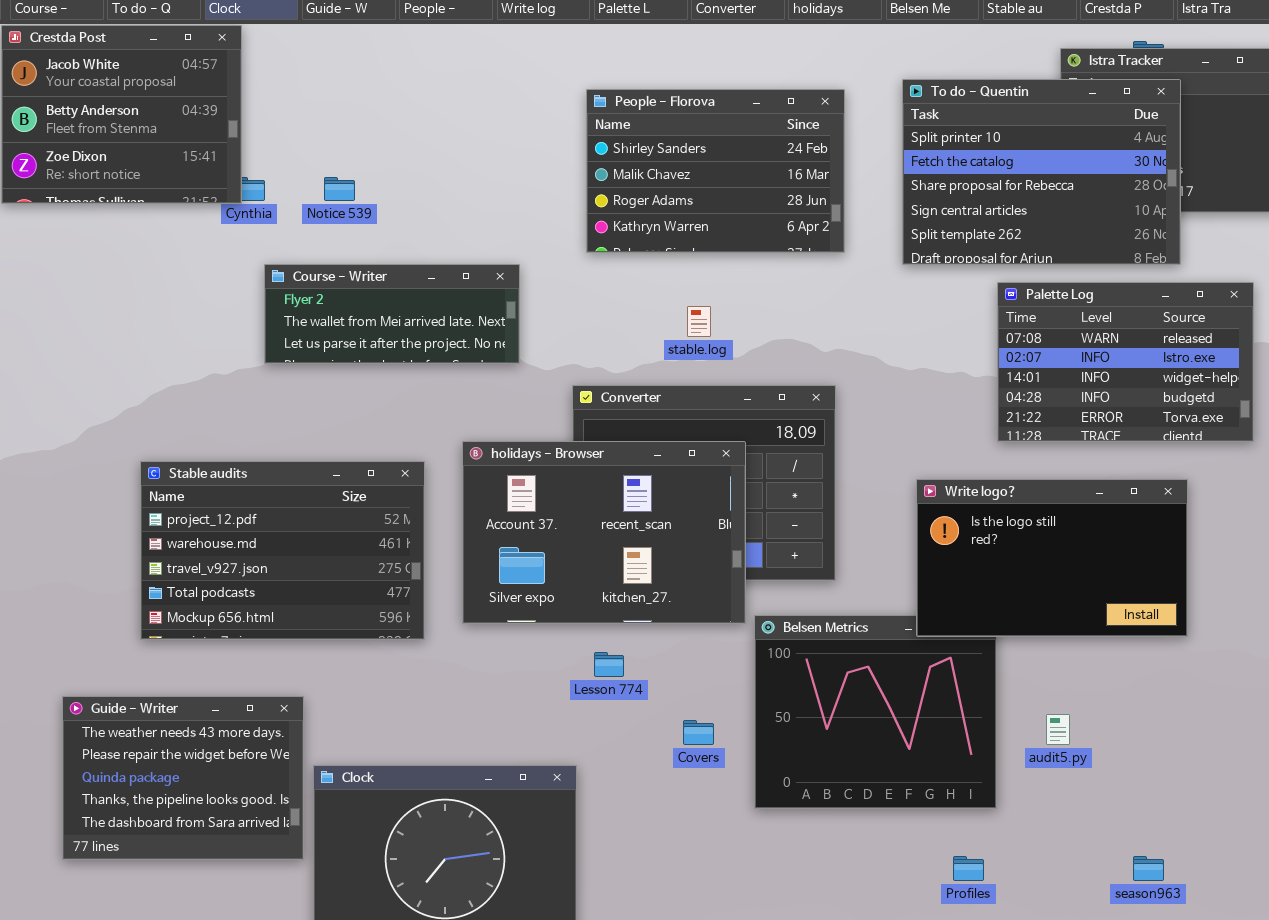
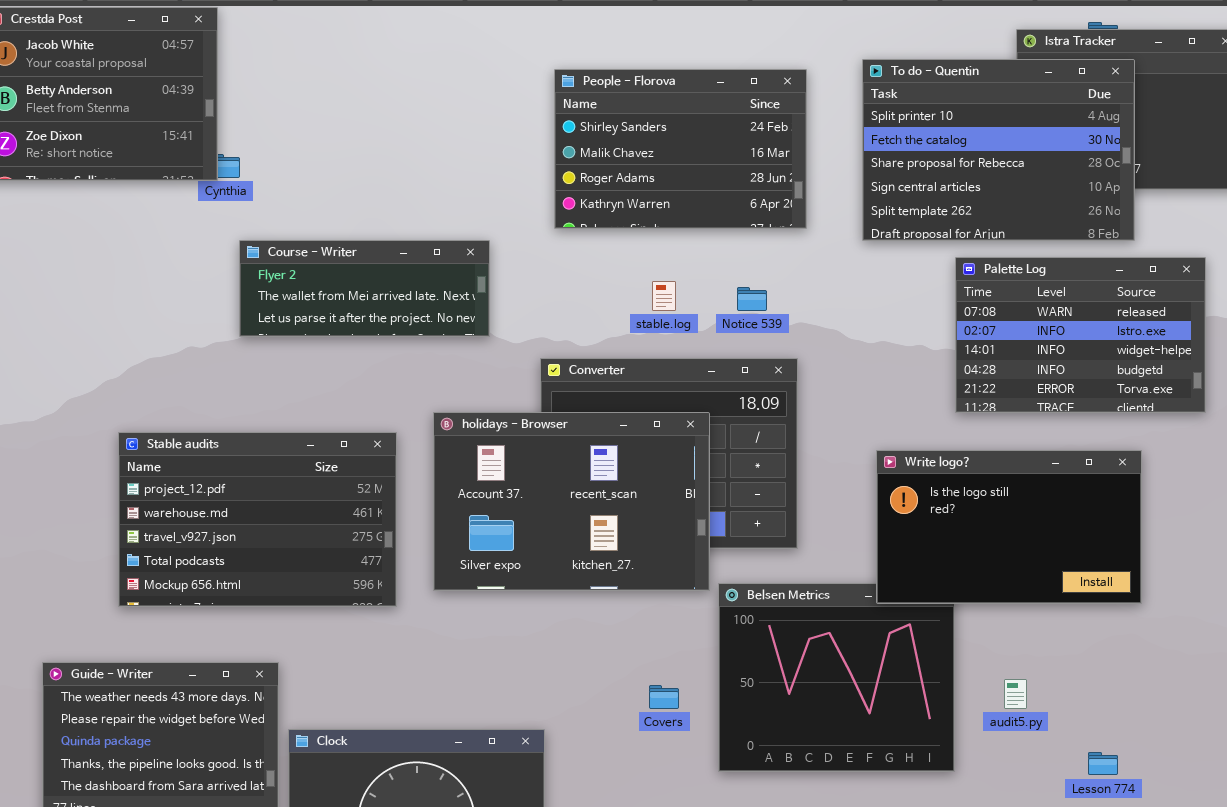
Notice 539: [324,177,355,201] -> [737,287,767,311], moved
Lesson 774: [594,652,624,677] -> [1088,752,1118,775], moved

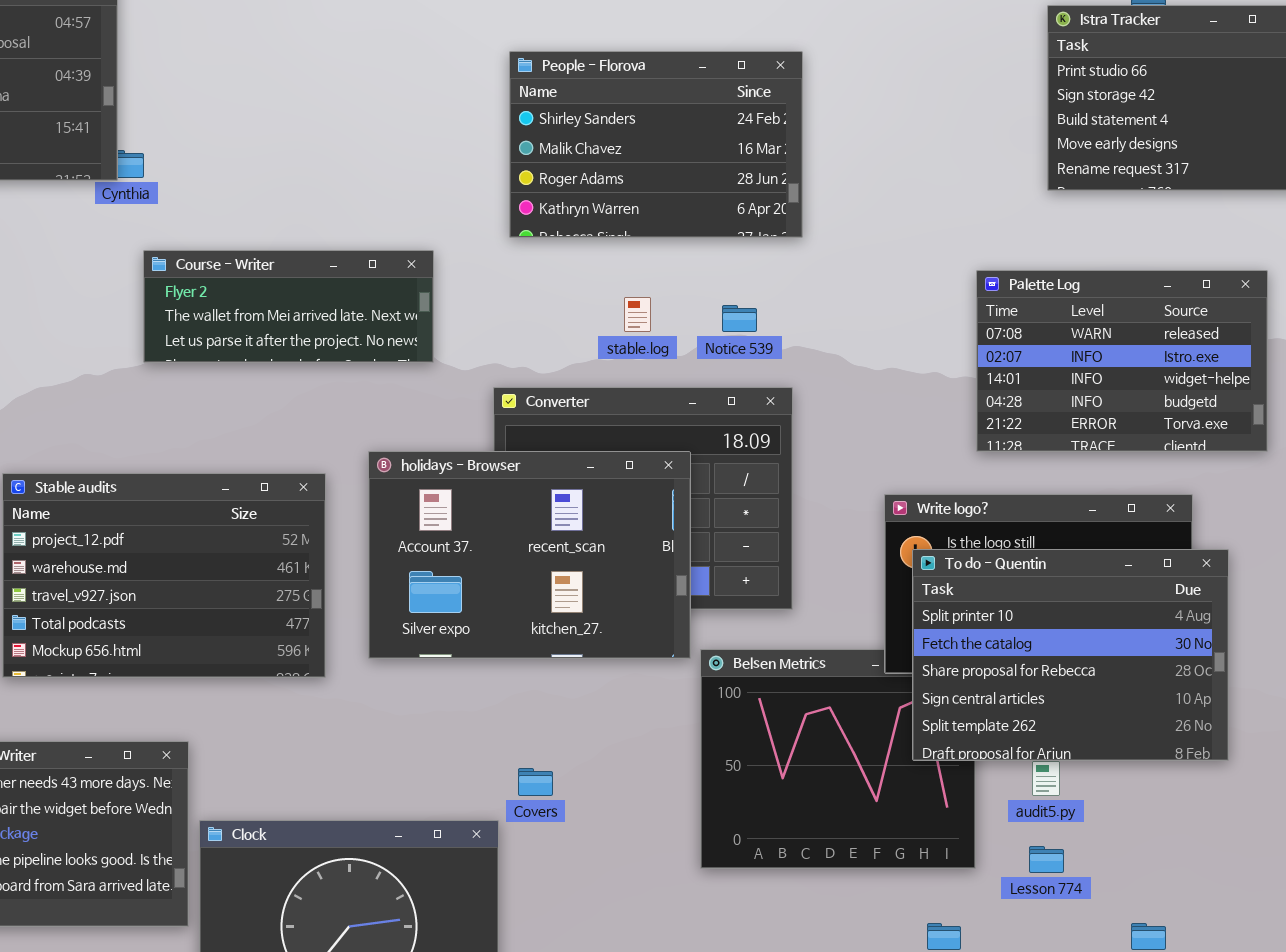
To do - Quentin: [862,59,1135,241] -> [912,549,1229,761], moved
Covers: [649,685,679,709] -> [518,768,553,796], moved
Lesson 774: [1088,752,1118,775] -> [1029,846,1064,873], moved

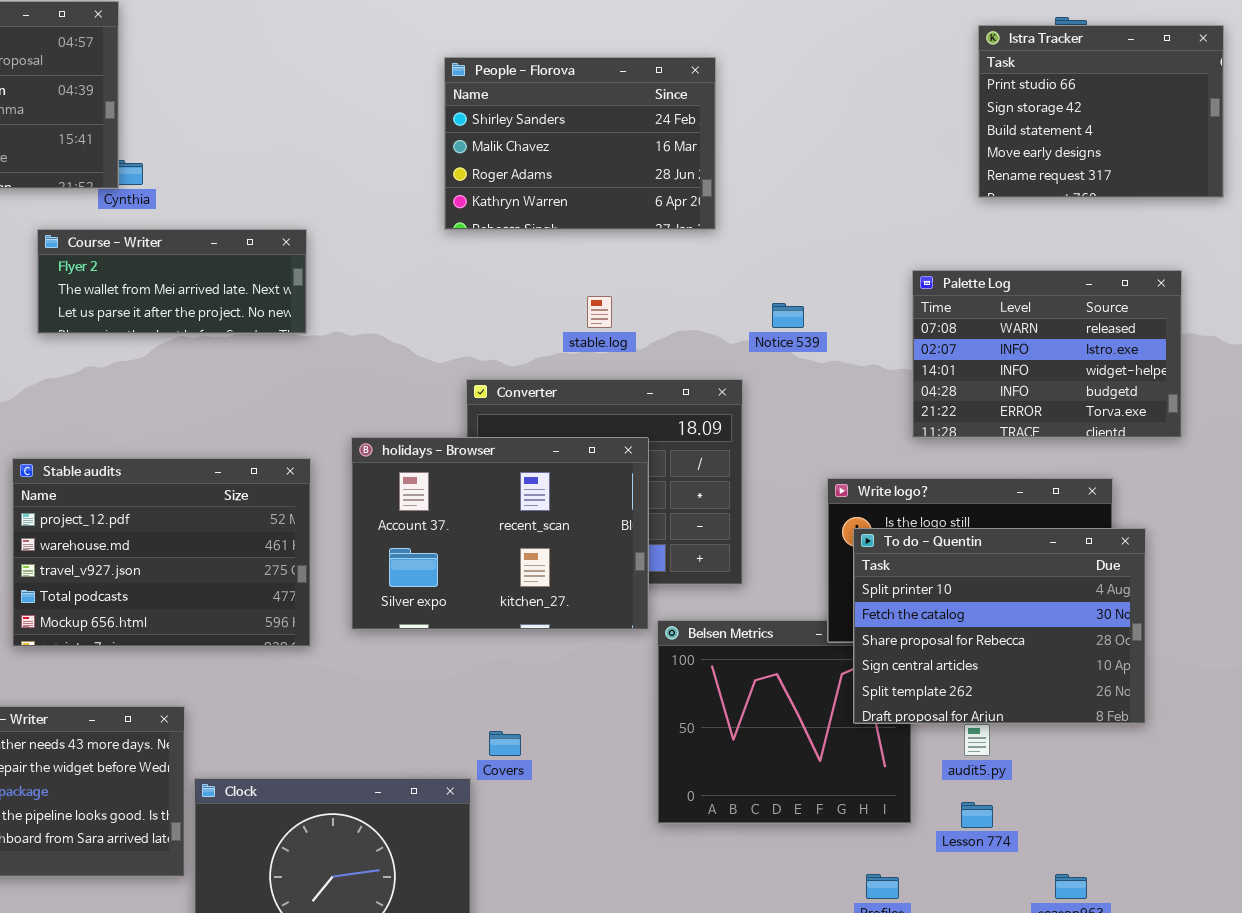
People - Florova: [509,51,803,238] -> [444,57,716,230], moved
Course - Writer: [143,250,434,363] -> [37,229,307,334], moved
Notice 539: [722,305,757,332] -> [772,303,804,328], moved

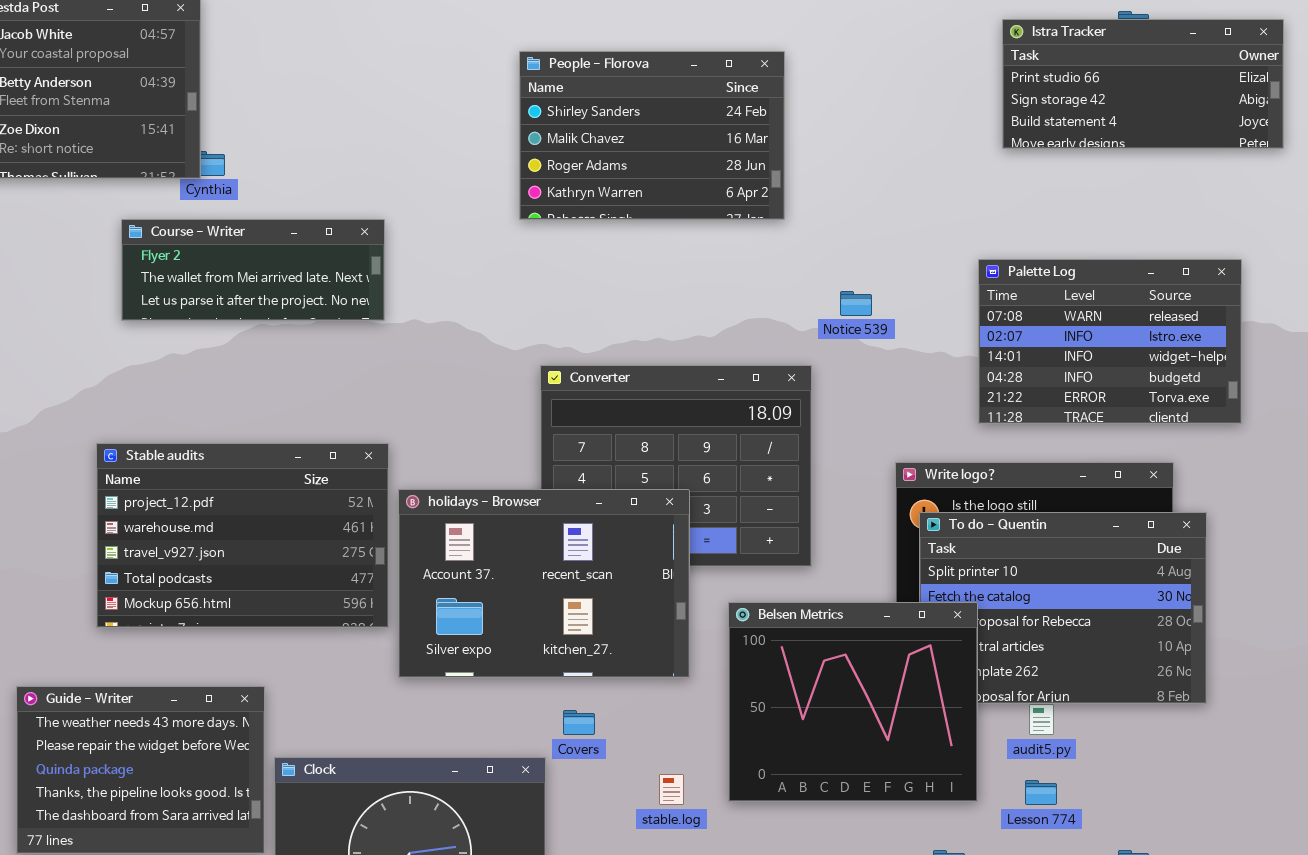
Istra Tracker: [978,25,1224,198] -> [1002,19,1284,149], resized
stable.log: [587,296,612,328] -> [659,774,684,805], moved
holidays - Browser: [351,437,649,630] -> [398,489,690,678], moved
Belsen Metrics: [657,620,912,824] -> [728,602,978,802], raised

